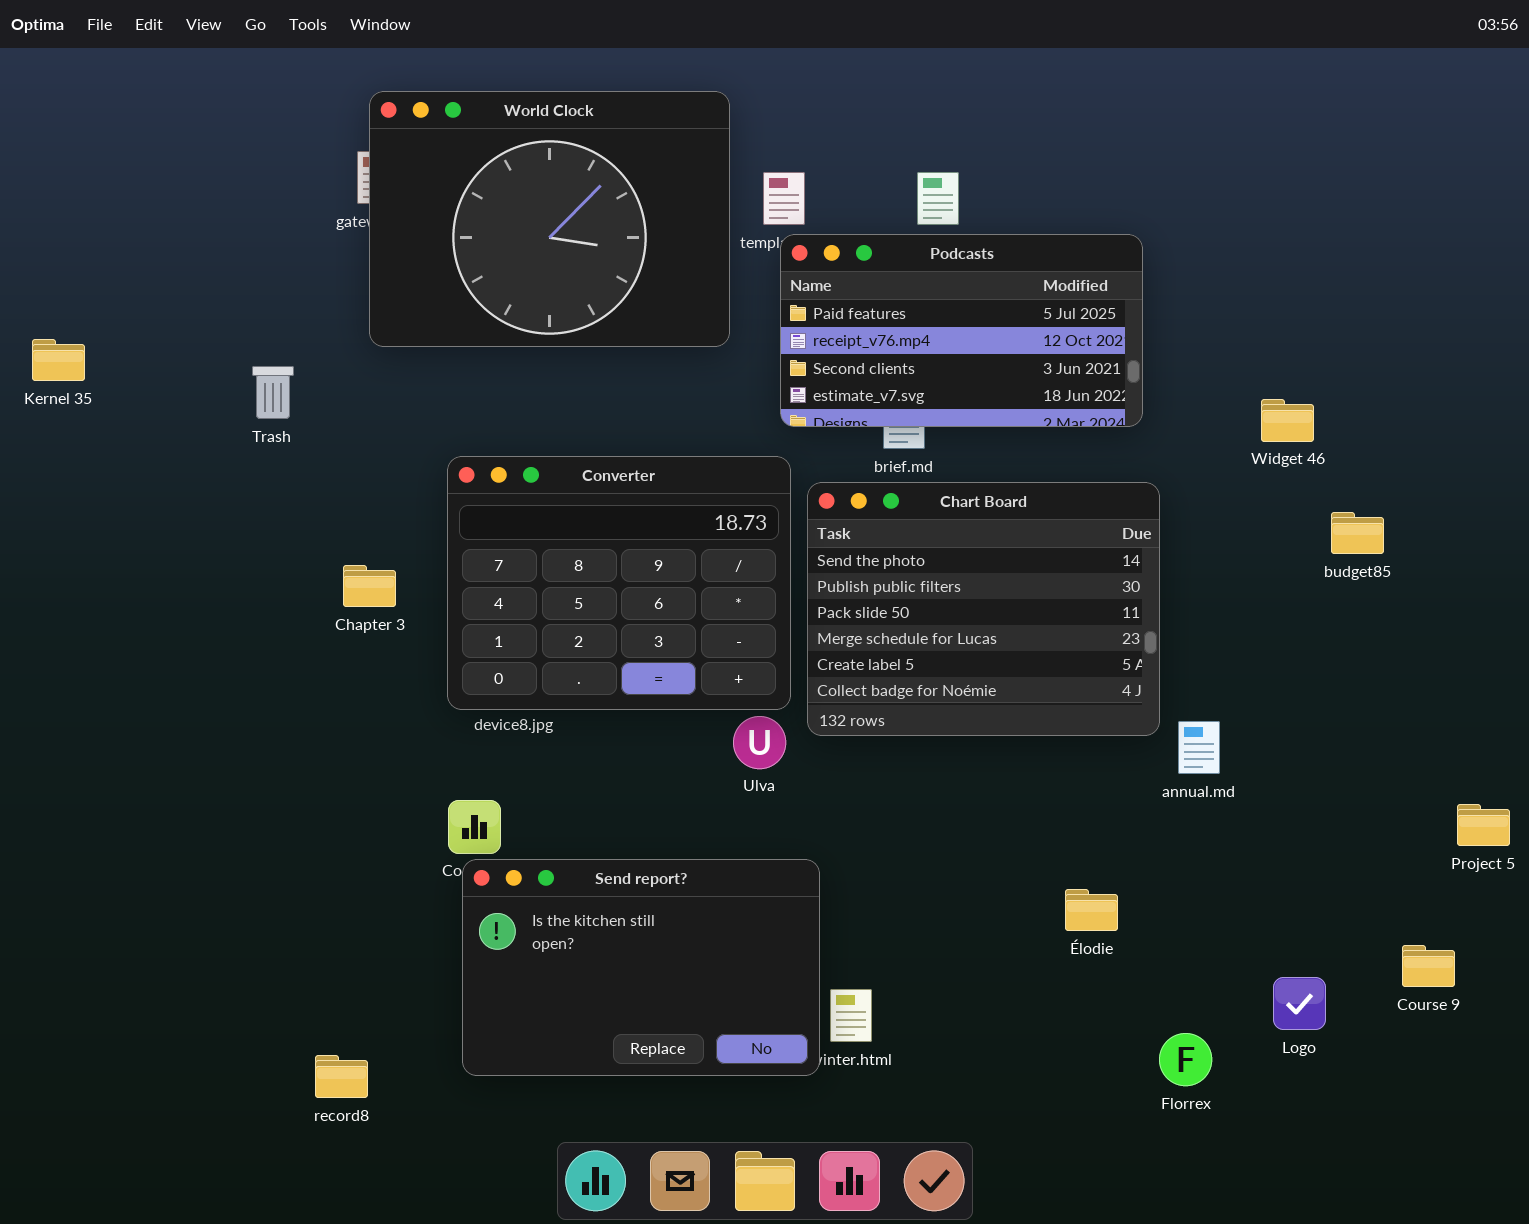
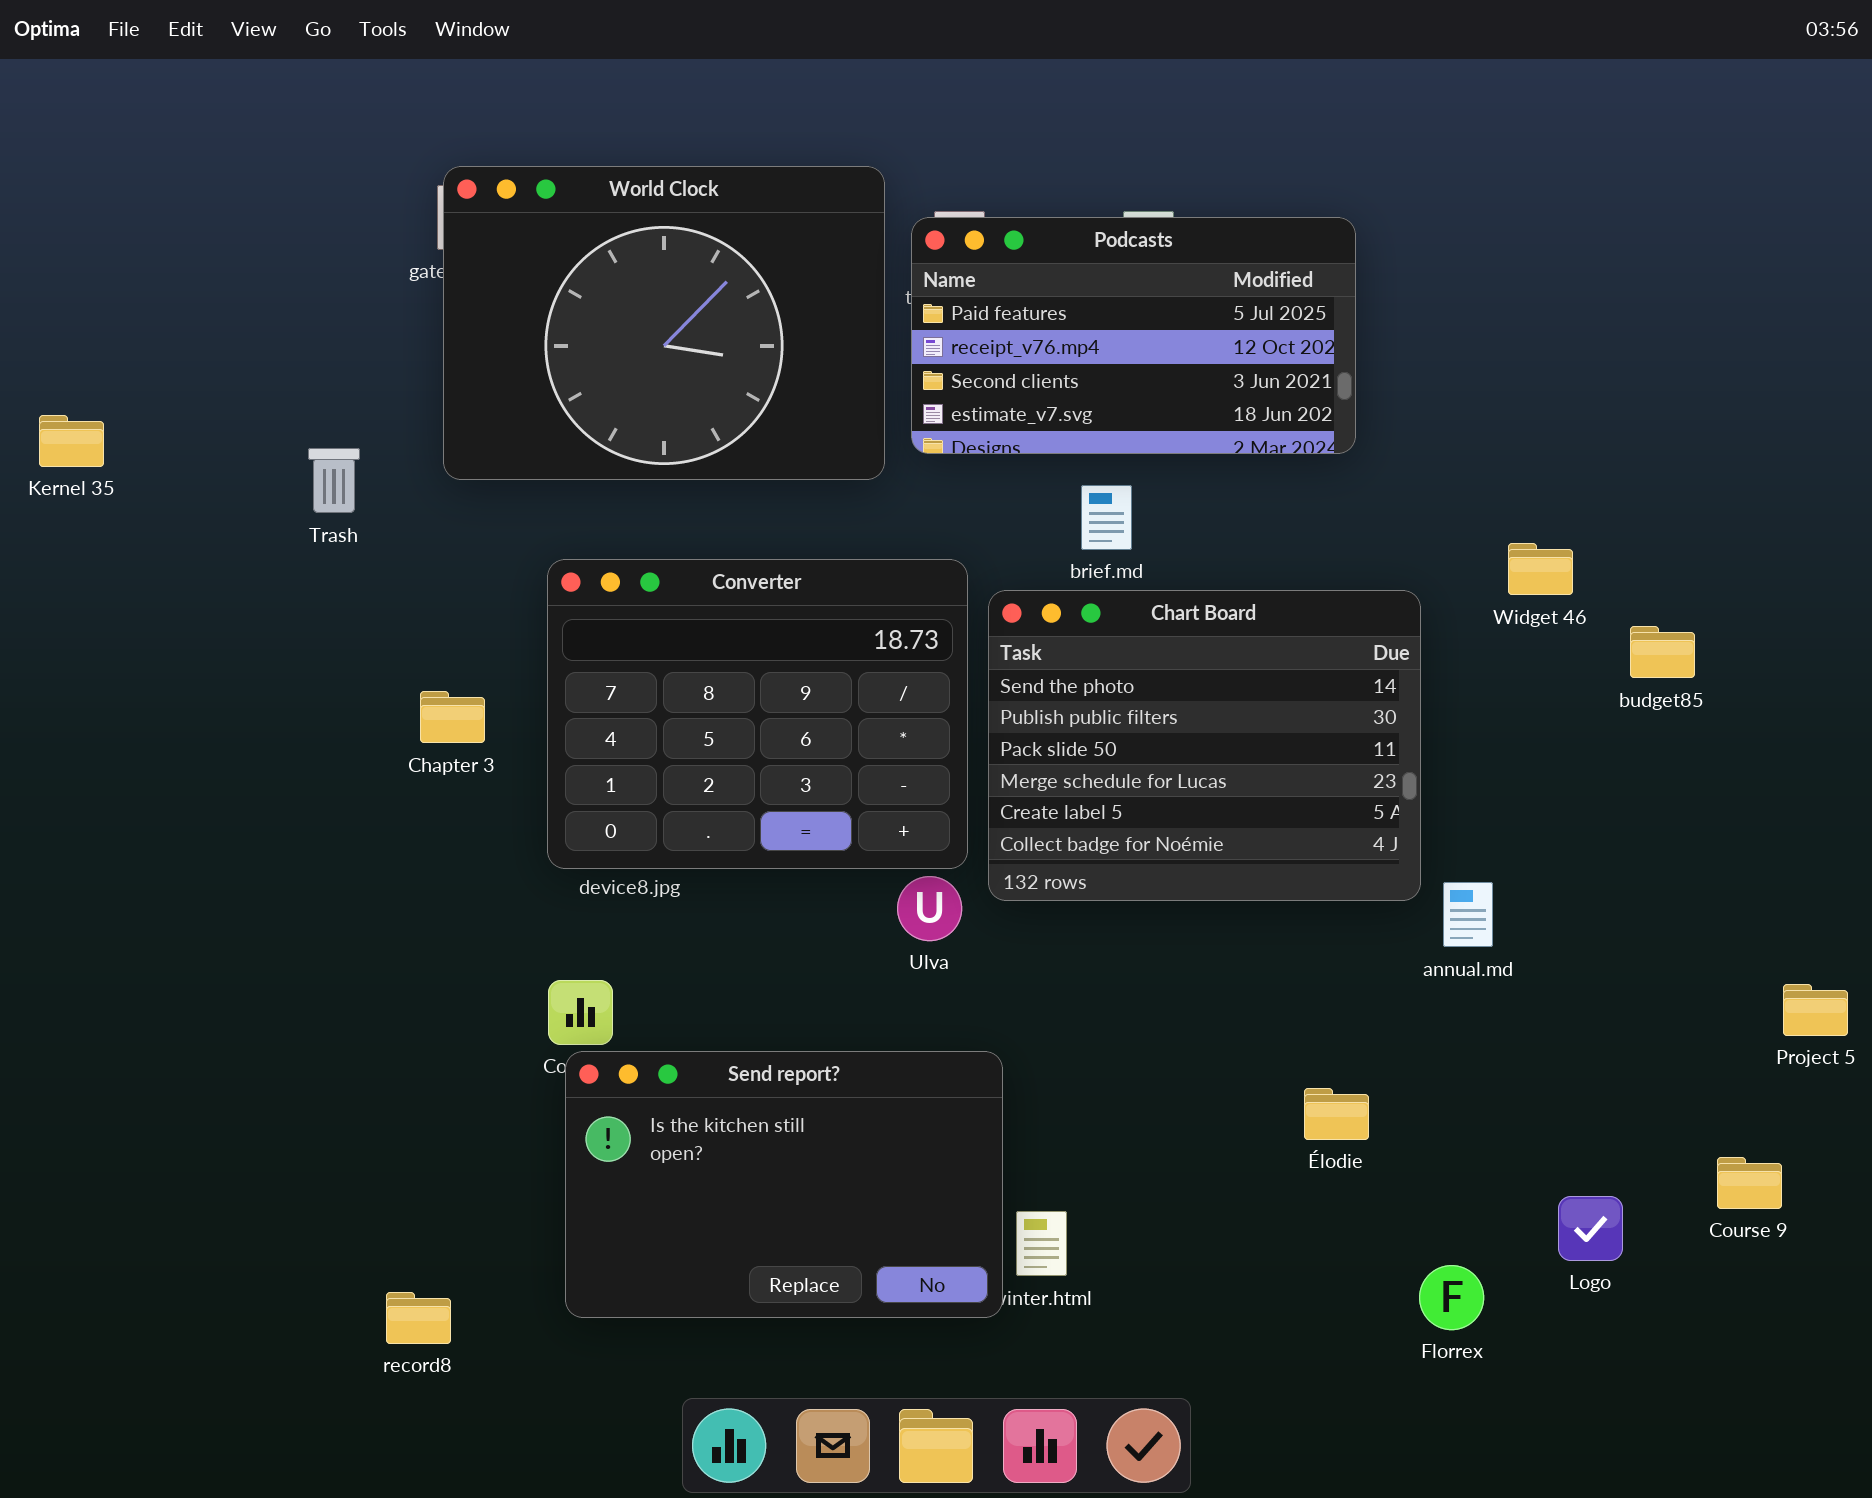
World Clock: [369,91,730,347] -> [443,166,885,480], moved
Podcasts: [780,234,1143,427] -> [911,217,1356,454], moved
Widget 46: [1261,399,1314,442] -> [1508,543,1573,595], moved

